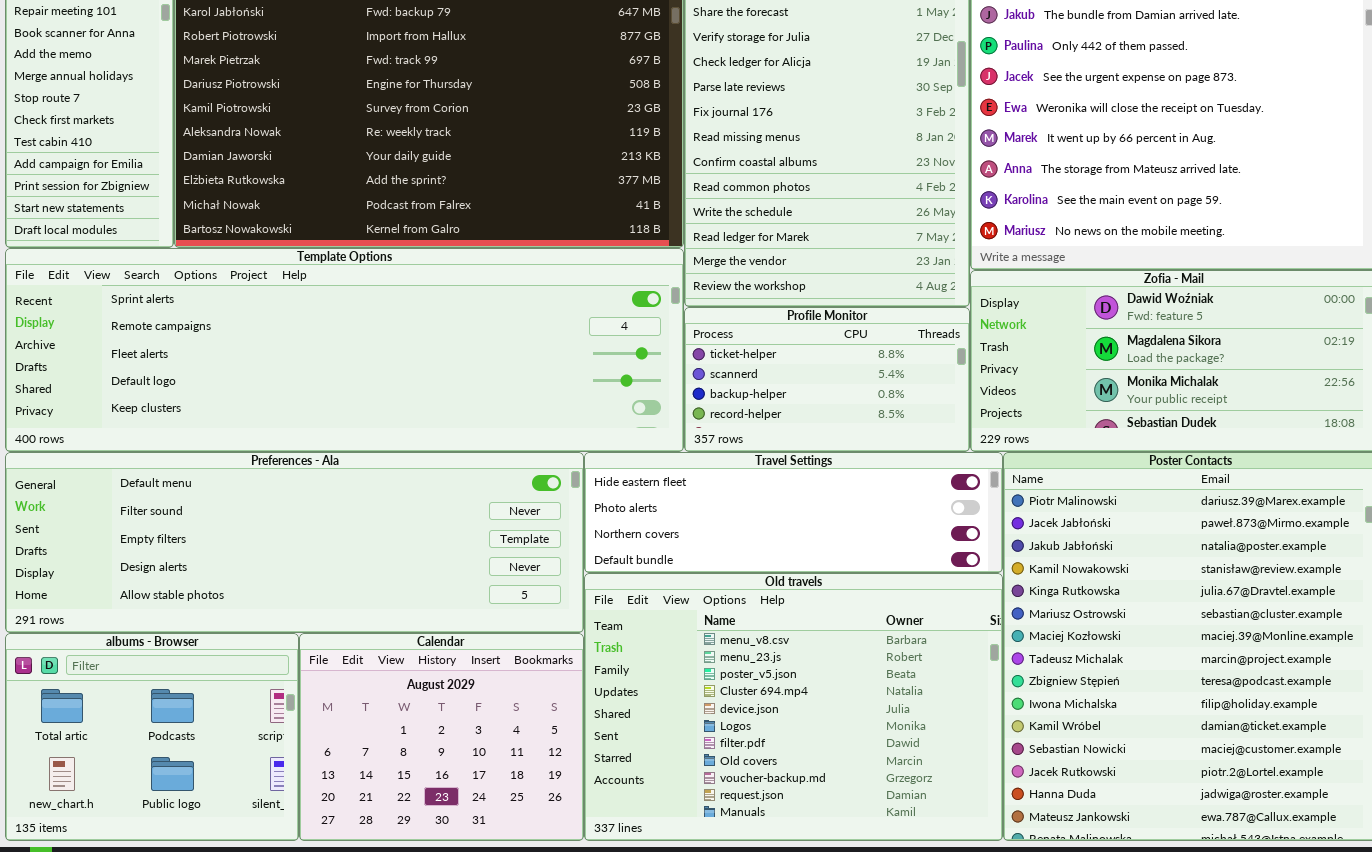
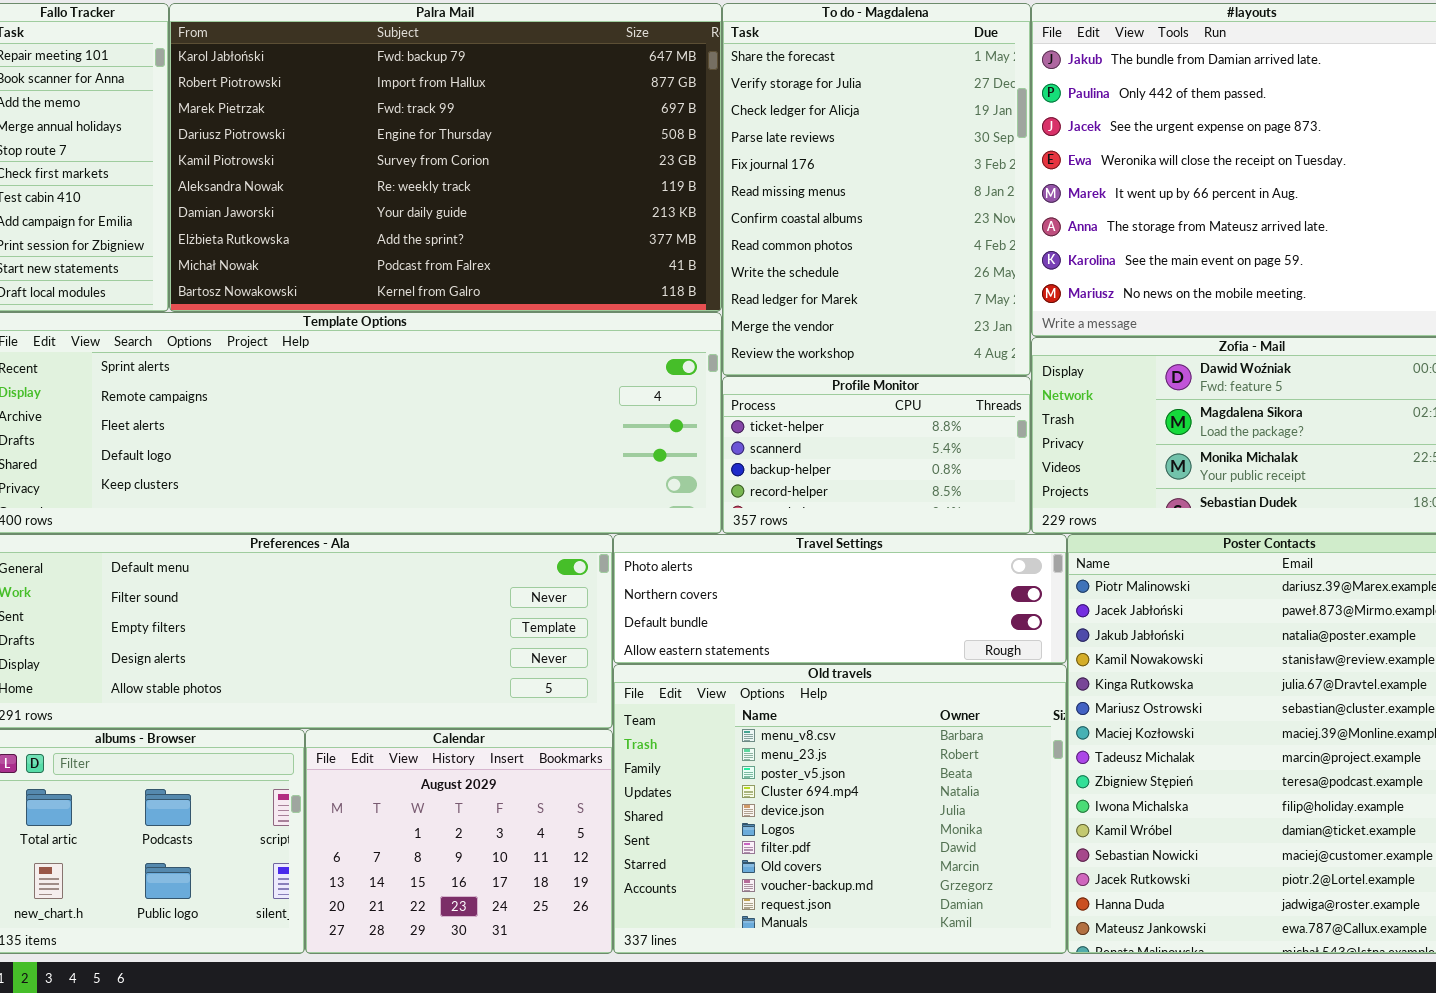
Travel Settings: [584,452,1003,573] -> [613,534,1067,664], scrolled down 1 row

